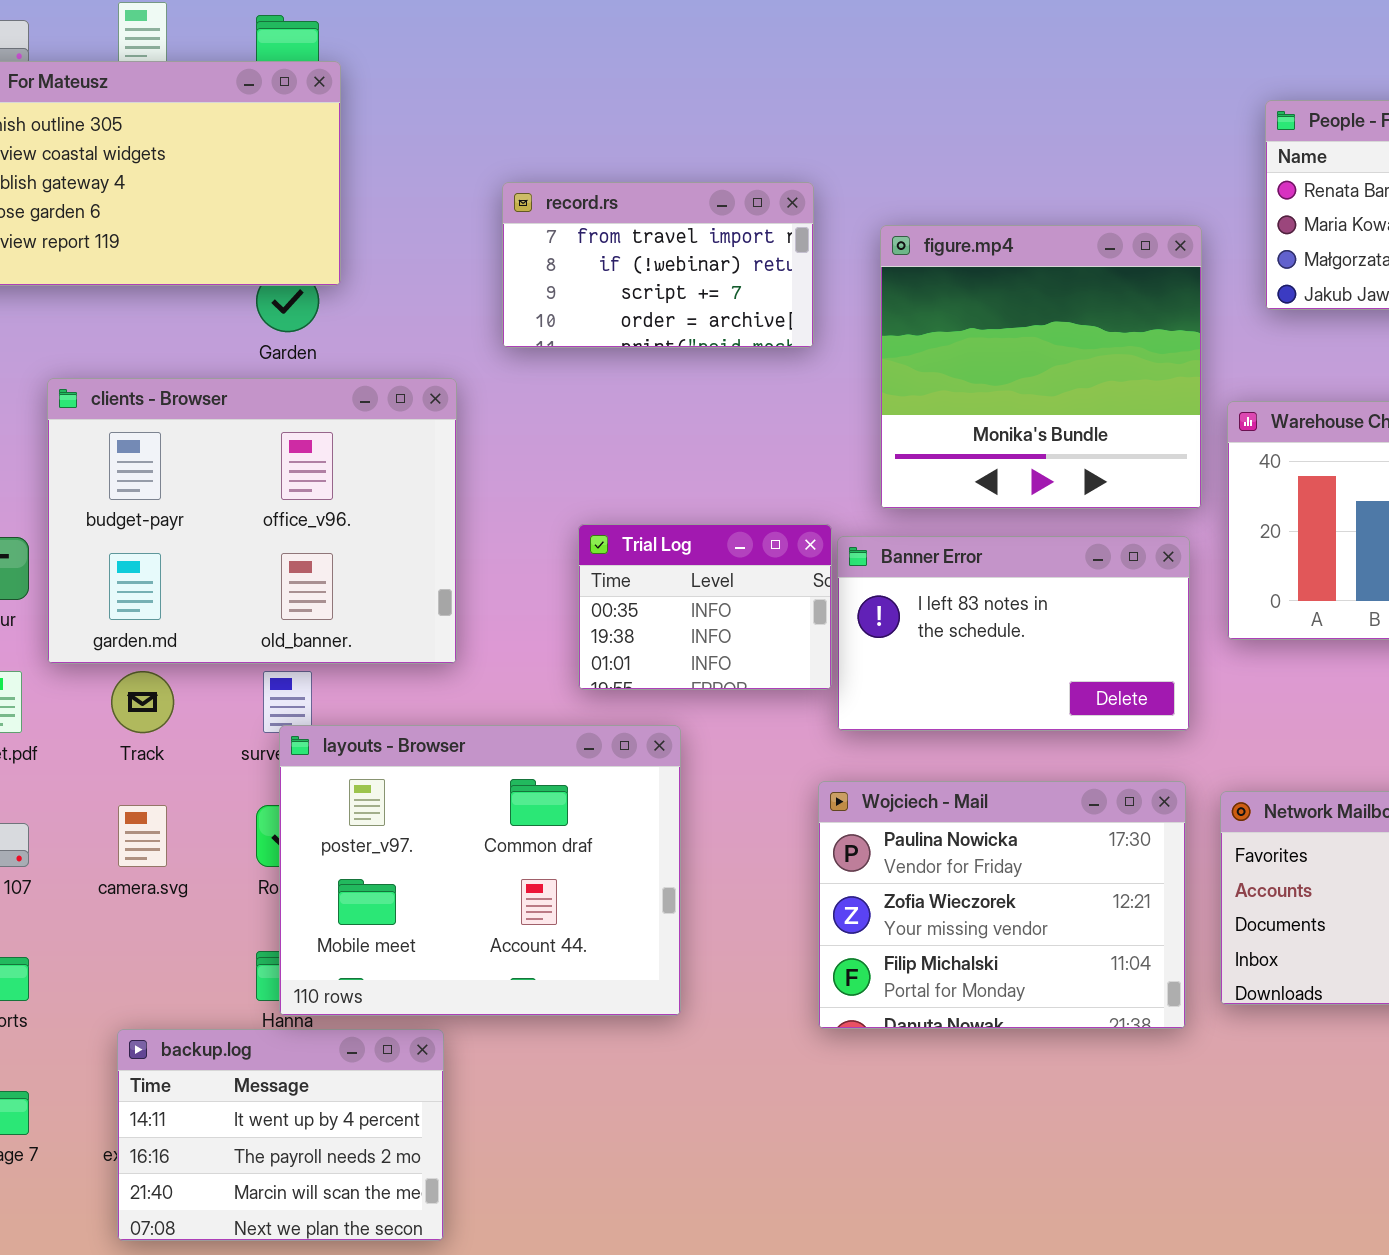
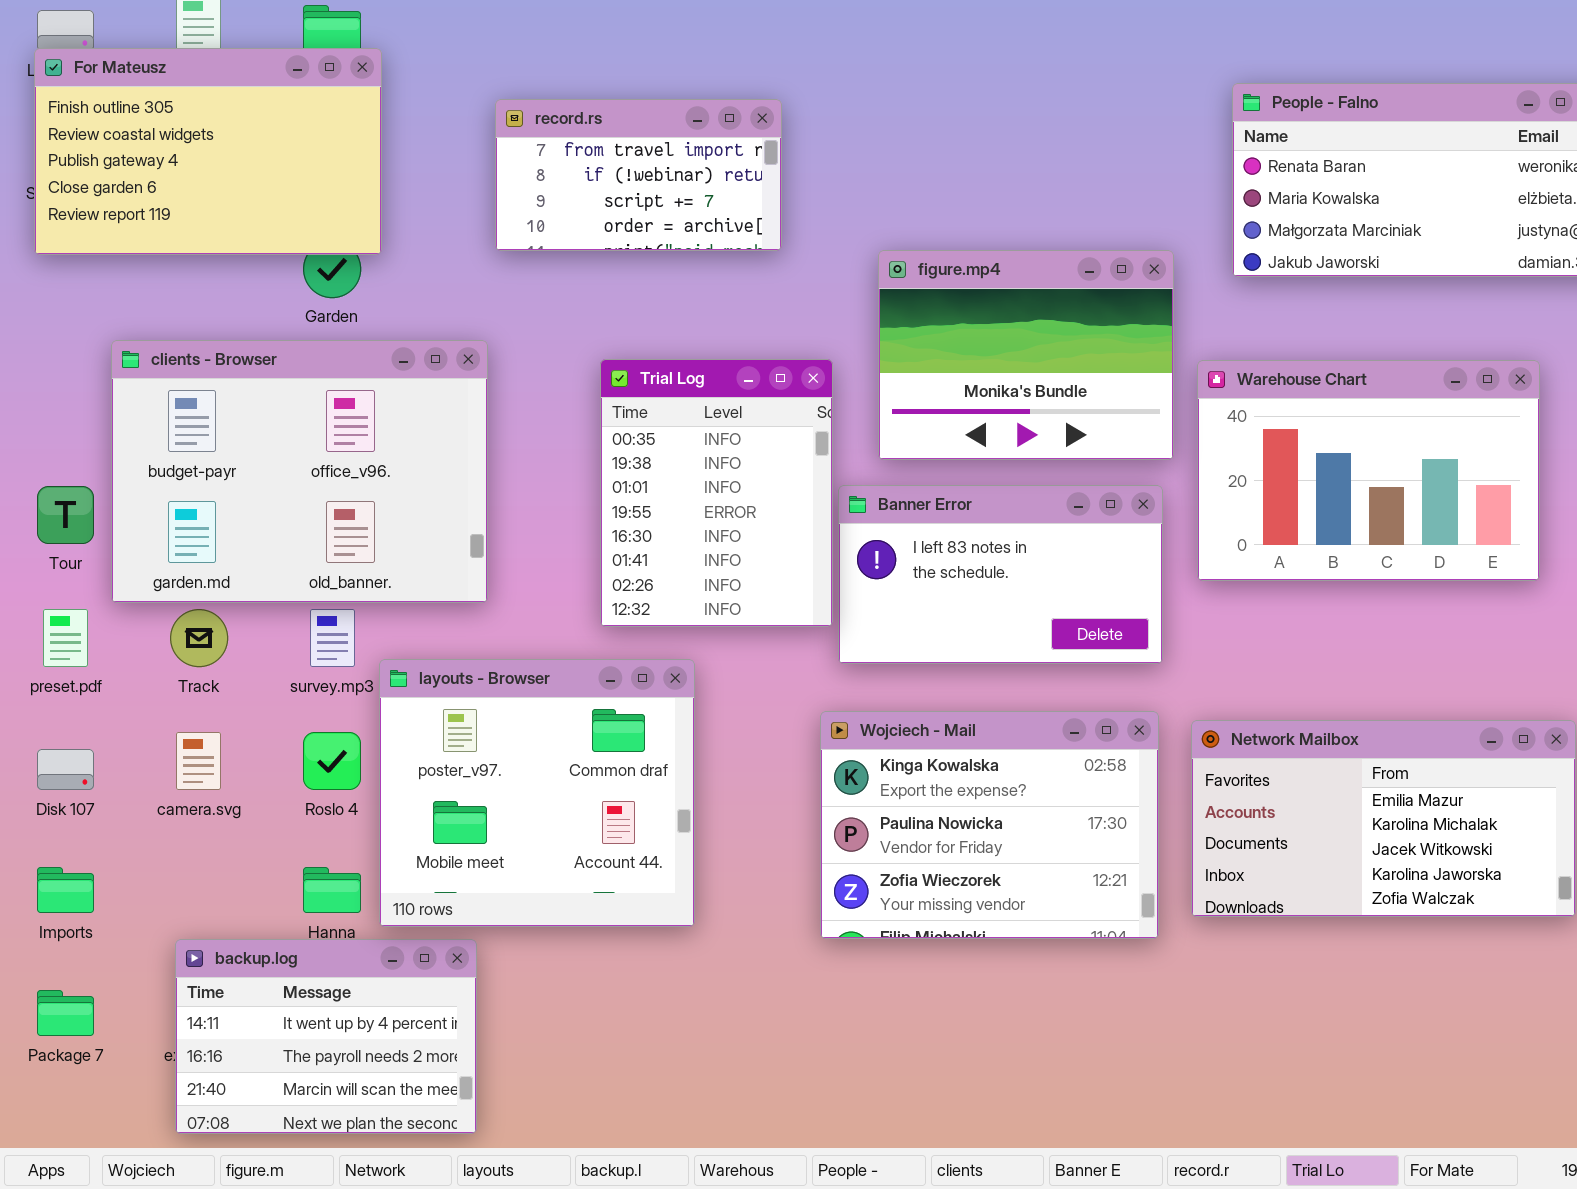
record.rs: [502,182,814,348] -> [495,99,782,251], moved
figure.mp4: [880,225,1202,509] -> [878,250,1174,460], resized
Trial Log: [578,524,832,690] -> [600,359,833,627], resized
layouts - Browser: [279,725,681,1016] -> [379,659,695,927], resized
Wojciech - Mail: [818,781,1186,1029] -> [820,711,1159,939], scrolled up 1 row

